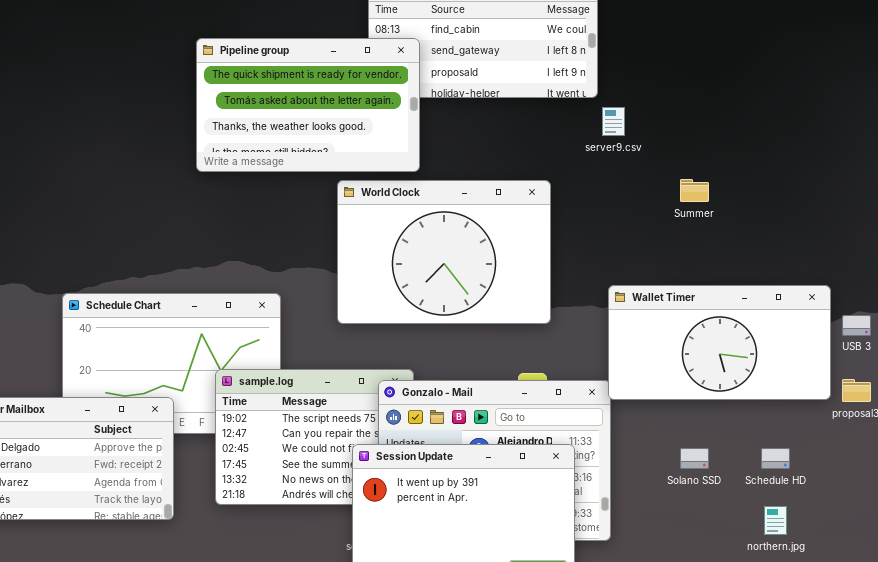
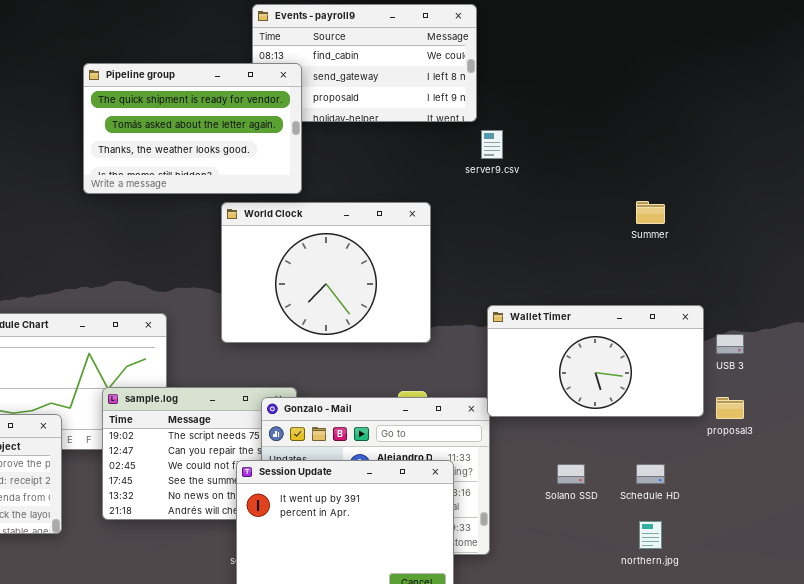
Summer: [680,179,709,202] -> [636,201,665,224], moved

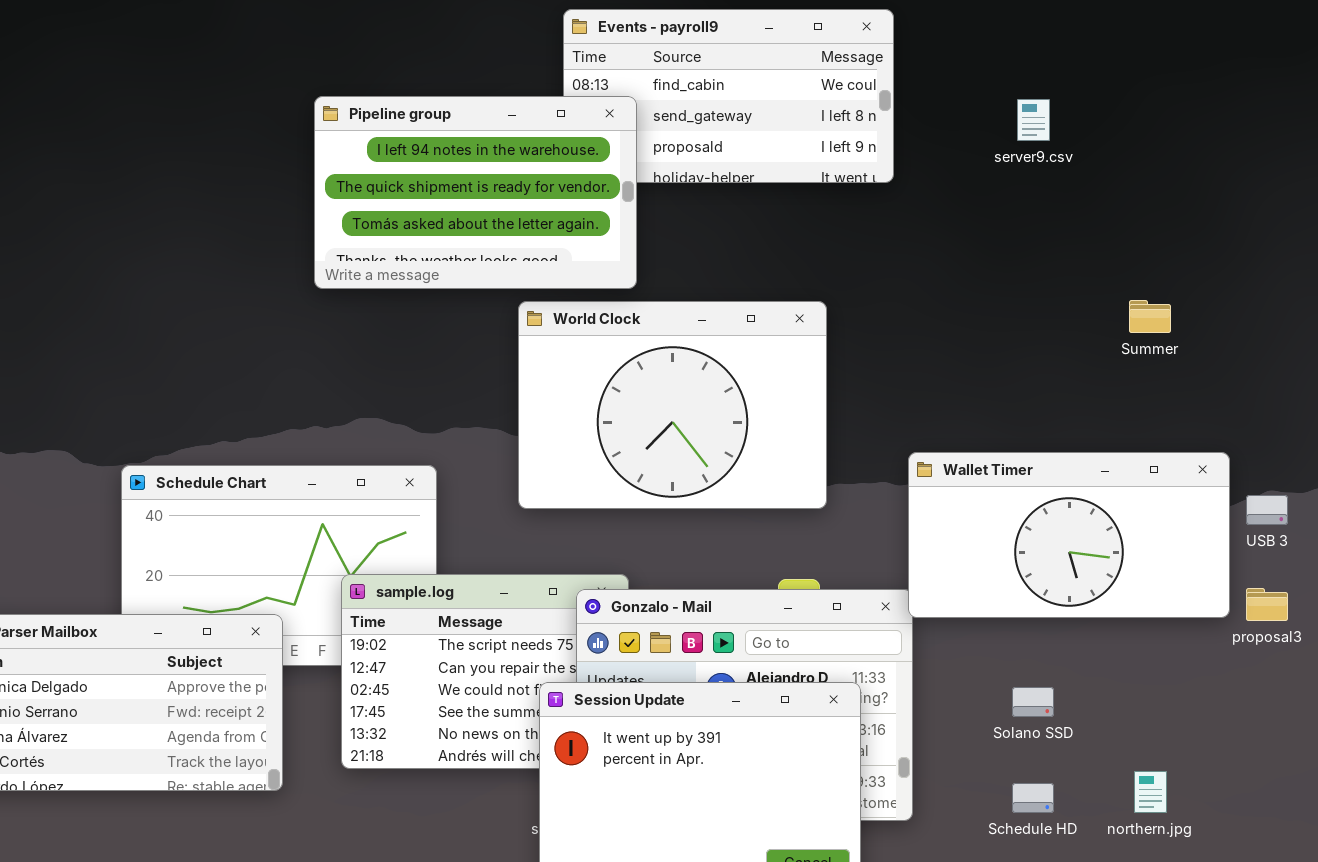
Pipeline group: [83,63,302,194] -> [314,96,637,289], scrolled up 1 row
server9.csv: [481,130,503,159] -> [1017,99,1050,141], moved
Schedule HD: [636,464,665,484] -> [1012,783,1054,813], moved

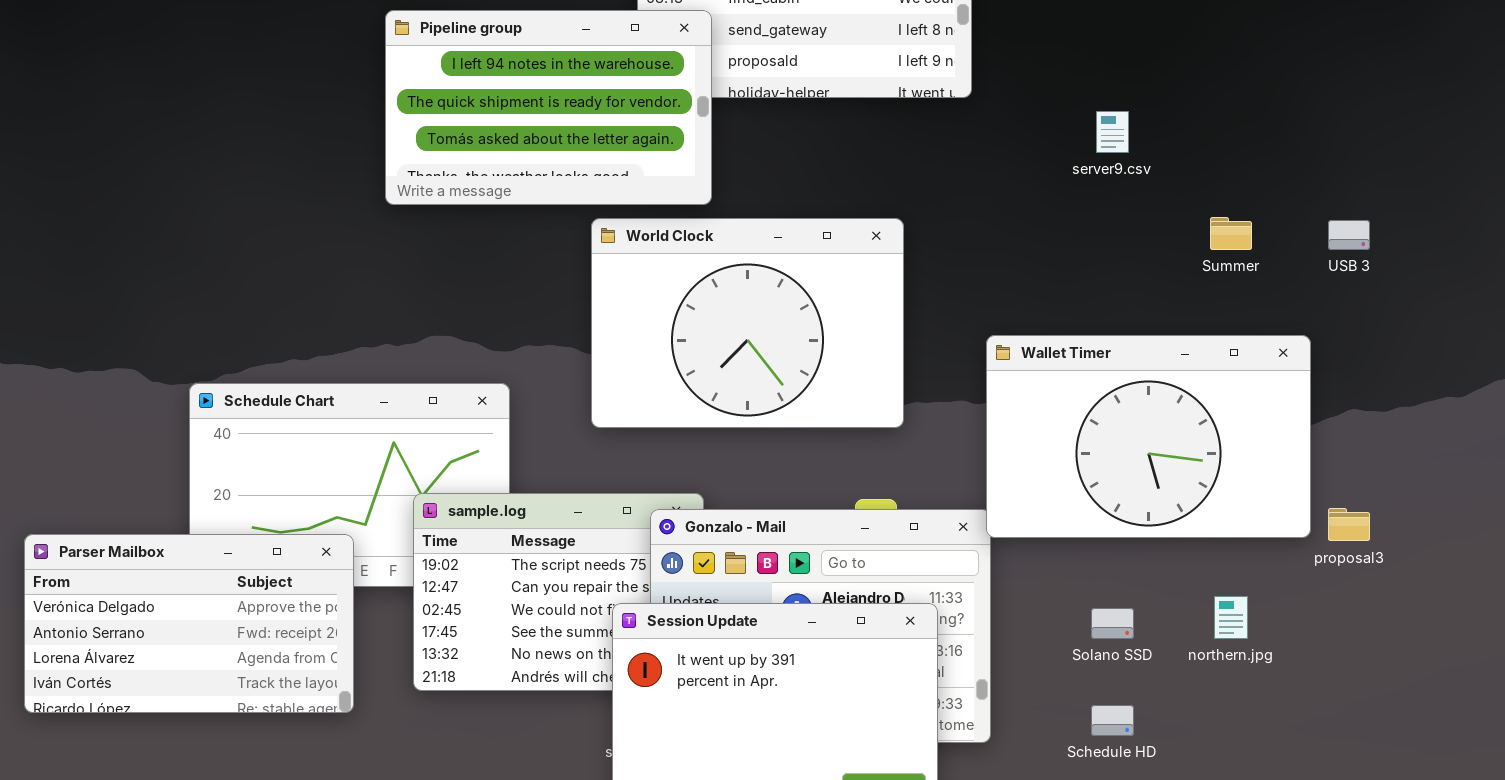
server9.csv: [1017,99,1050,141] -> [1096,111,1129,153], moved
Wallet Timer: [908,452,1230,618] -> [986,335,1311,538], resized
USB 3: [1246,495,1288,525] -> [1328,220,1370,250], moved
northern.jpg: [1134,771,1167,813] -> [1214,596,1248,639], moved

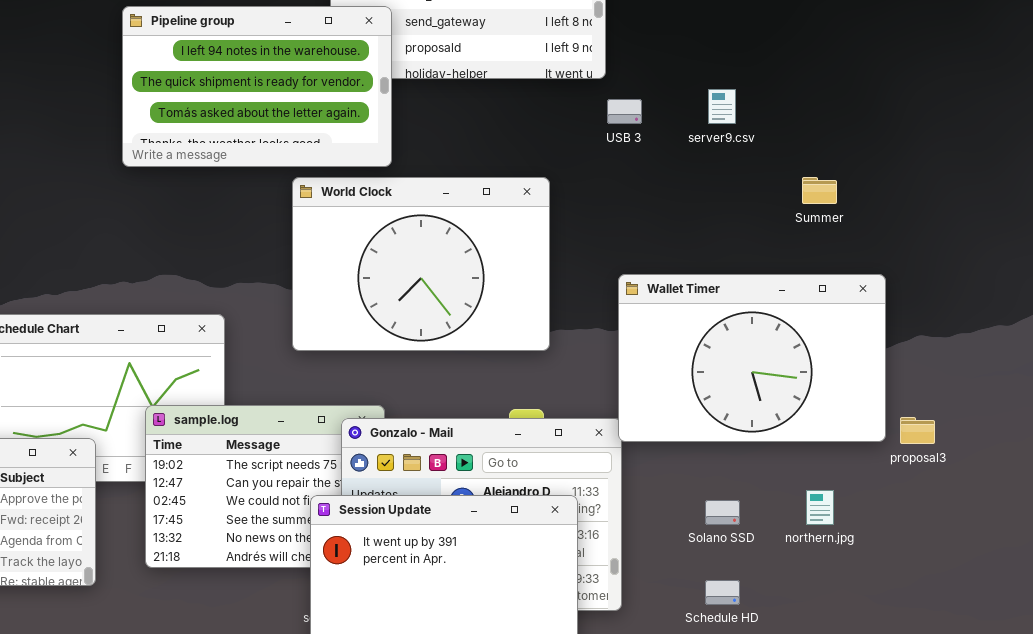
USB 3: [1328,220,1370,250] -> [607,99,642,124], moved

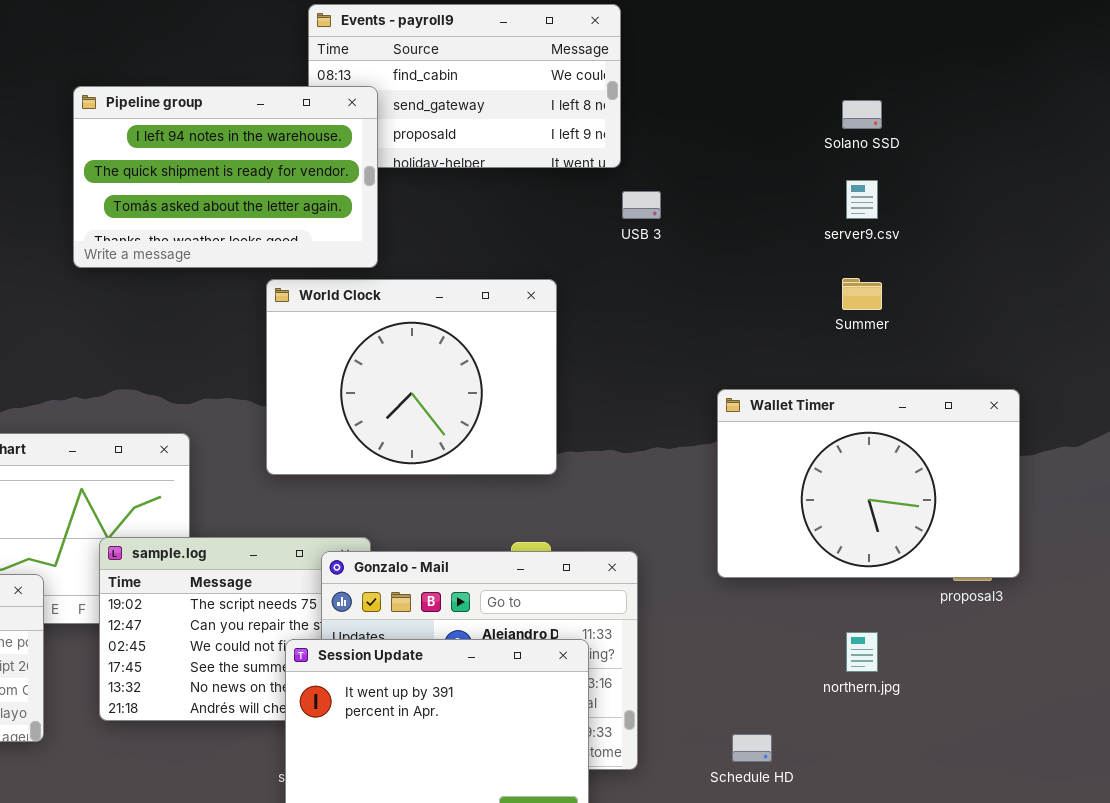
server9.csv: [708,89,736,124] -> [846,180,878,219], moved
Wallet Timer: [618,274,886,442] -> [717,389,1020,578], moved
Solano SSD: [705,500,740,525] -> [842,100,882,129], moved

